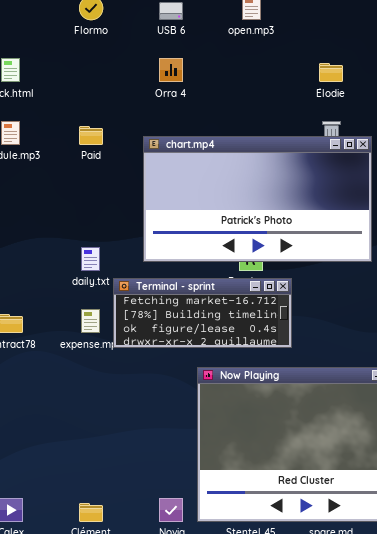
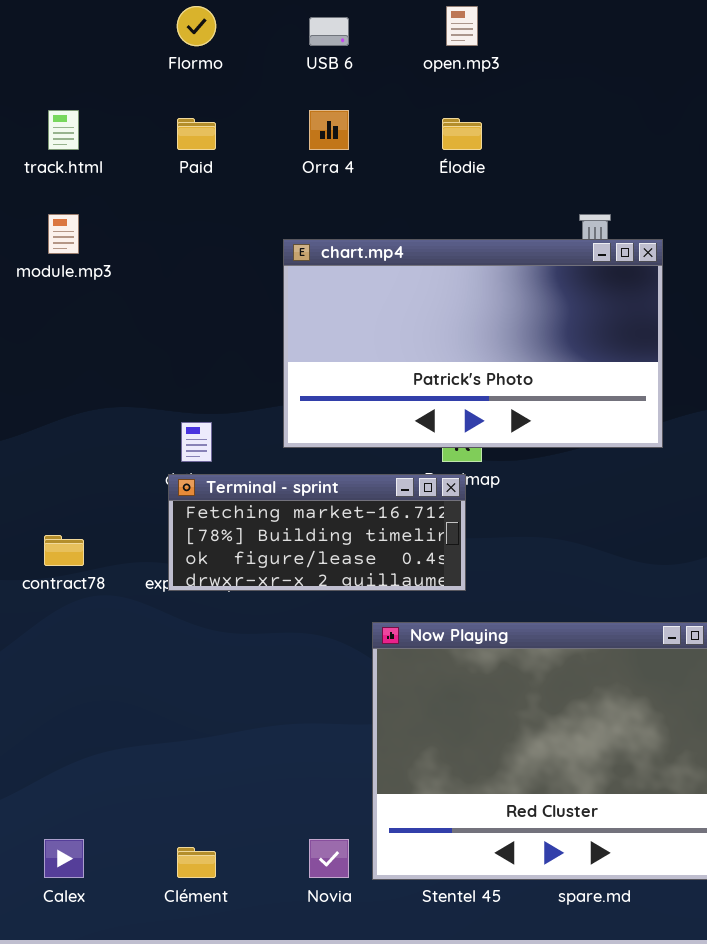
Élodie: [319,63,343,82] -> [442,118,482,150], moved
Paid: [79,126,103,145] -> [177,118,216,150], moved
Terminal - sprint: [113,278,292,348] -> [168,474,466,591], moved

